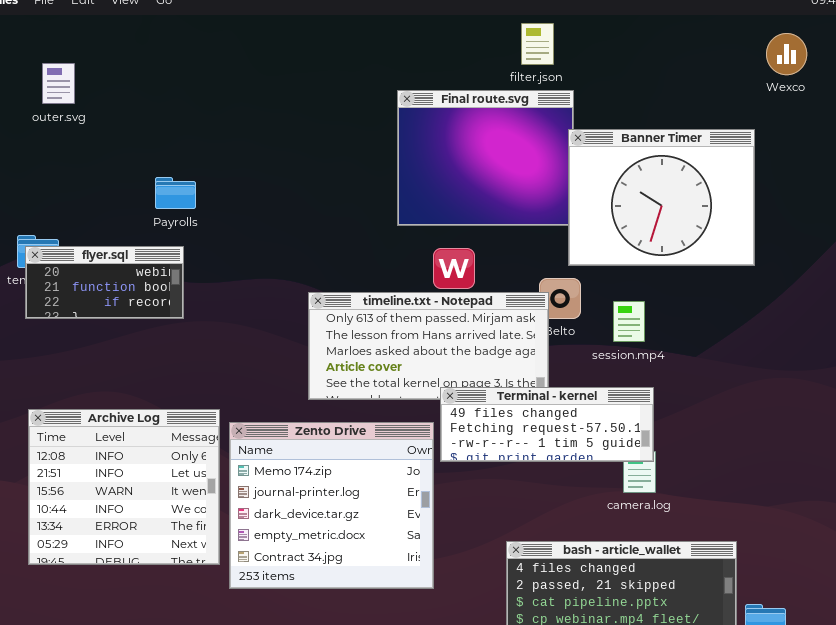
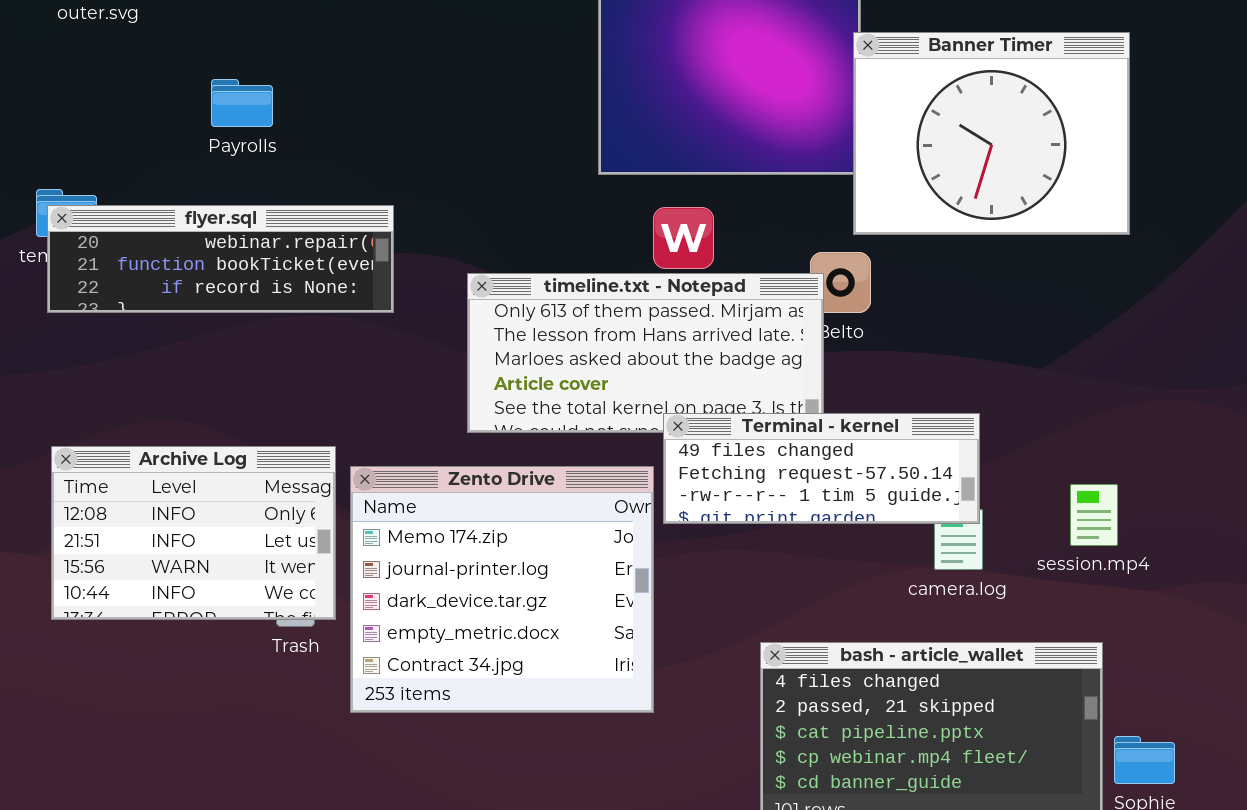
Payrolls: [155,177,196,209] -> [211,79,273,127], moved
flyer.sql: [25,246,184,319] -> [47,205,394,313], resized
session.mp4: [613,301,645,342] -> [1070,484,1118,546], moved
Archive Log: [28,409,220,565] -> [51,446,336,620], resized

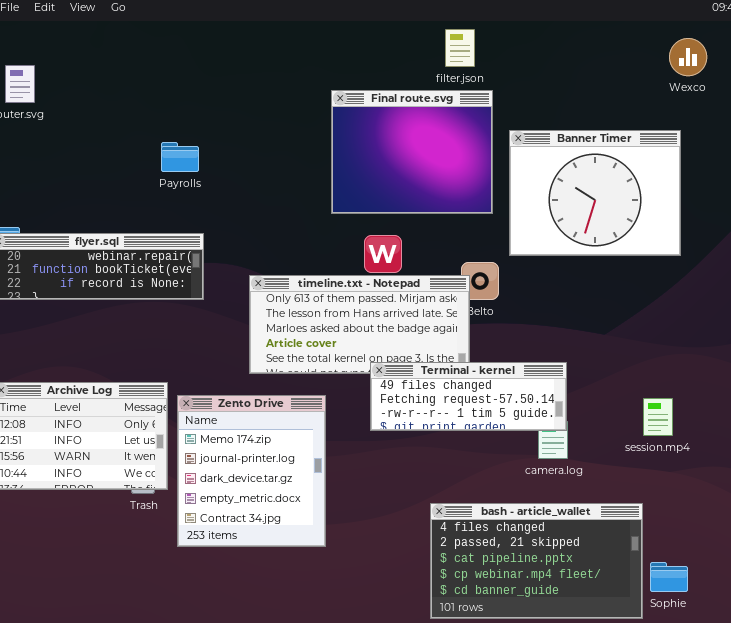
Banner Timer: [853,32,1130,235] -> [509,130,681,256], moved
Payrolls: [211,79,273,127] -> [161,142,199,172], moved
Zento Drive: [350,466,654,713] -> [177,395,326,547], resized
session.mp4: [1070,484,1118,546] -> [643,398,673,436], moved

